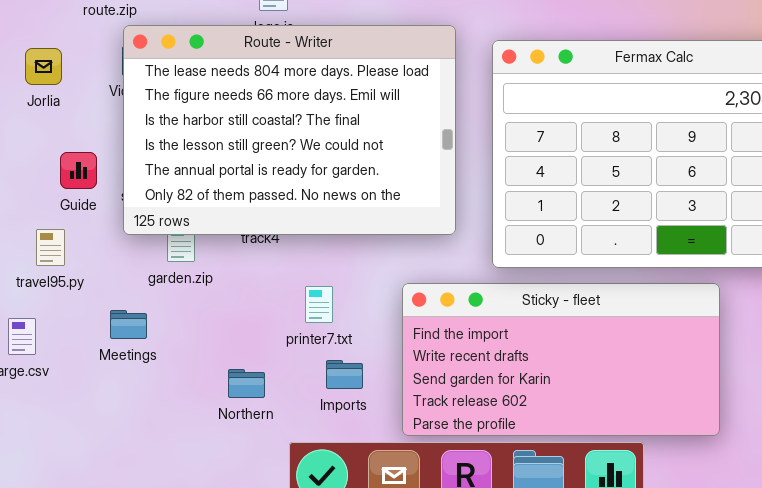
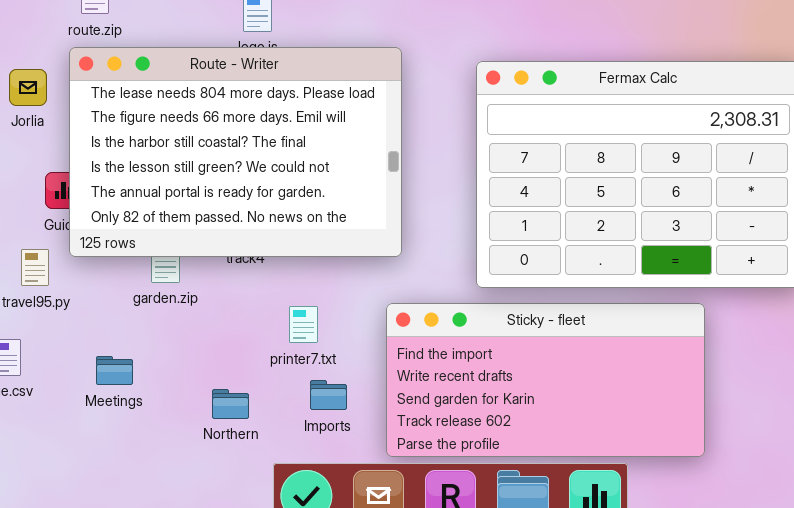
Route - Writer: [123,25,456,235] -> [69,47,402,257], moved
Meetings: [110,310,147,339] -> [96,356,133,385], moved

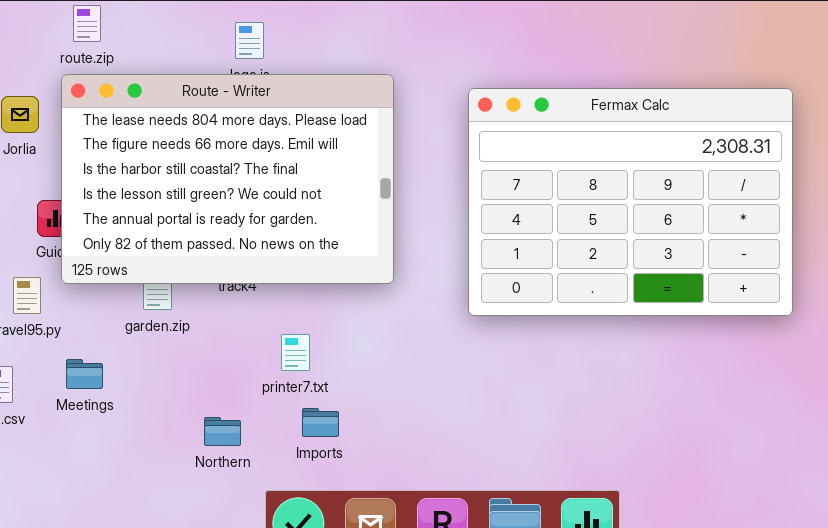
Sticky - fleet: [386,303,705,457] -> none, closed
Meetings: [96,356,133,385] -> [66,359,103,389], moved

